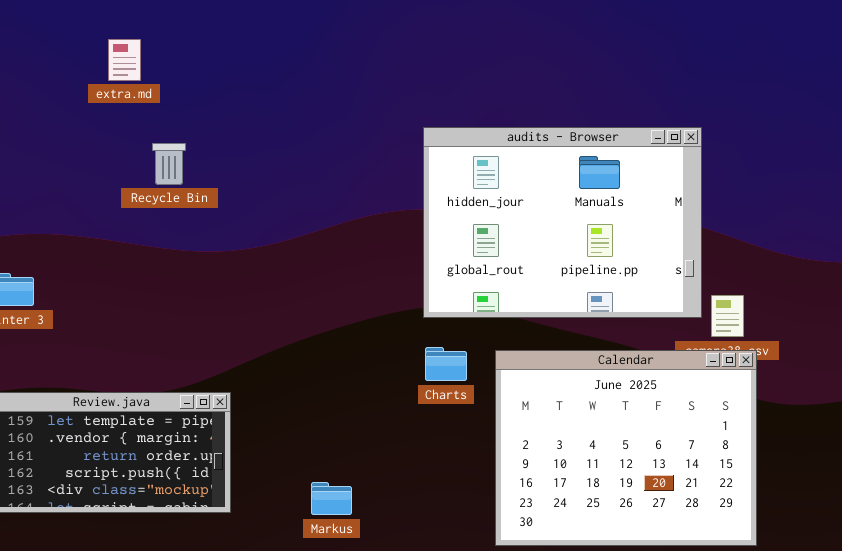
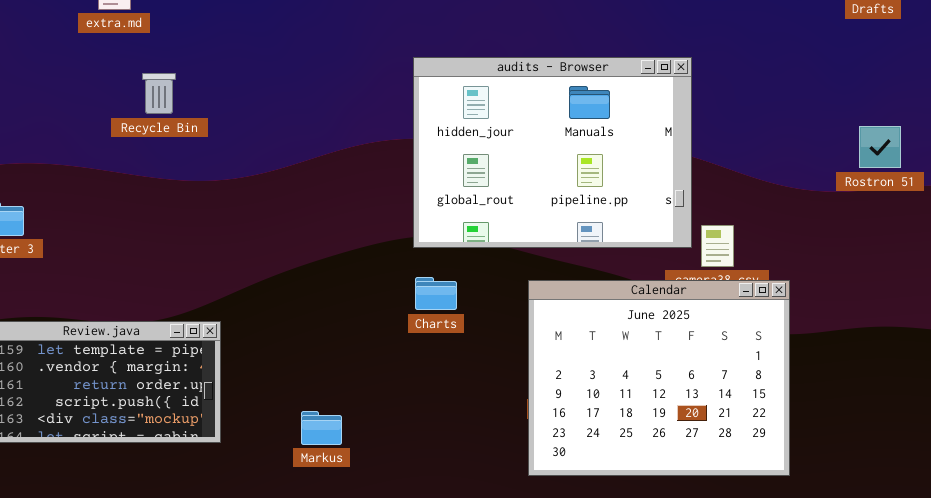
Calendar: [495,350,757,546] -> [528,280,790,476], moved

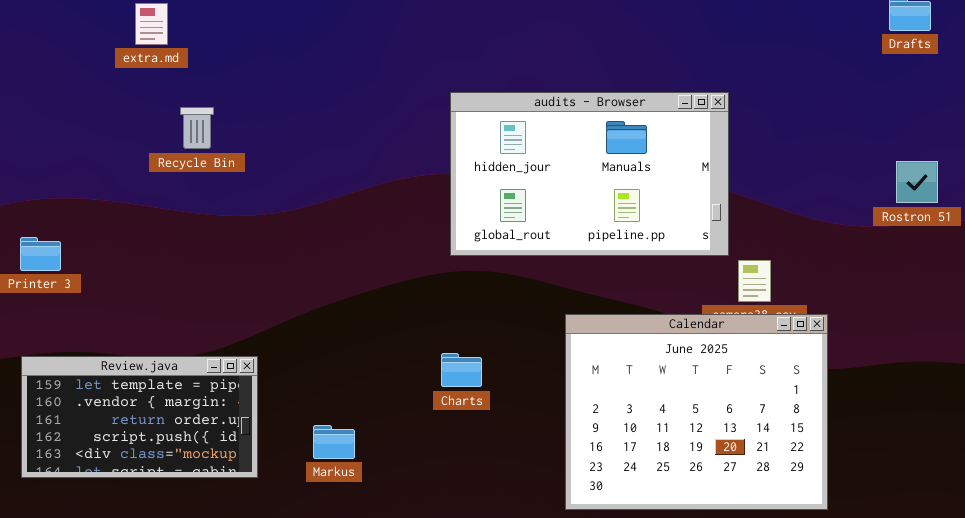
audits - Browser: [413,57,692,248] -> [450,92,729,256], resized
Charts: [415,277,457,310] -> [441,353,482,387], moved
Markus: [301,411,342,445] -> [313,425,355,459], moved

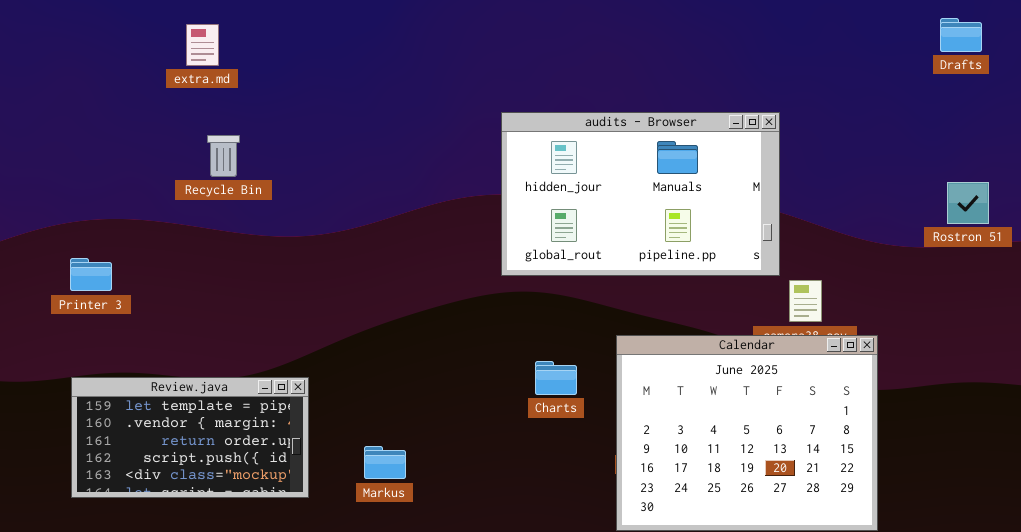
Recycle Bin: [180,107,214,149] -> [207,135,240,177], moved
Charts: [441,353,482,387] -> [535,361,577,395], moved

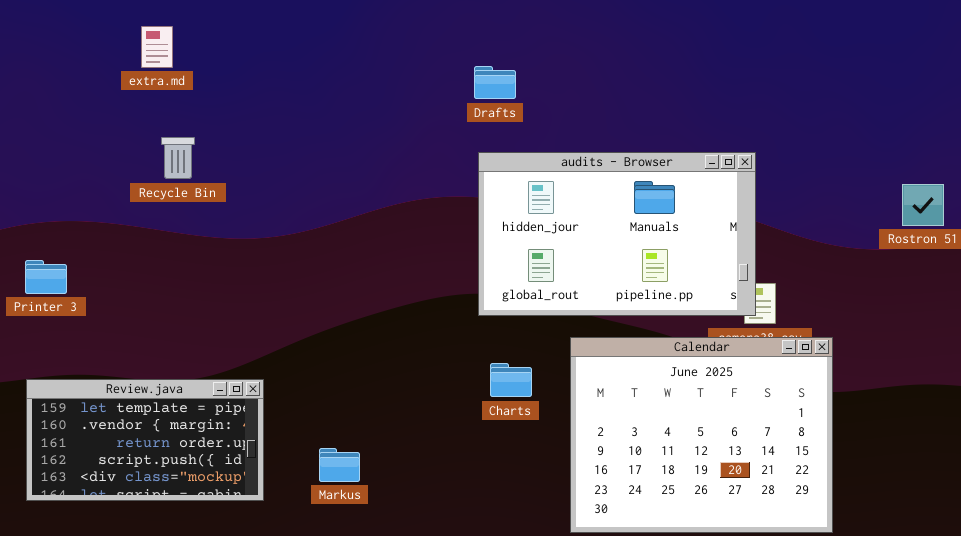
Drafts: [940,18,982,52] -> [474,66,516,99], moved
audits - Browser: [501,112,780,276] -> [478,152,756,316], moved

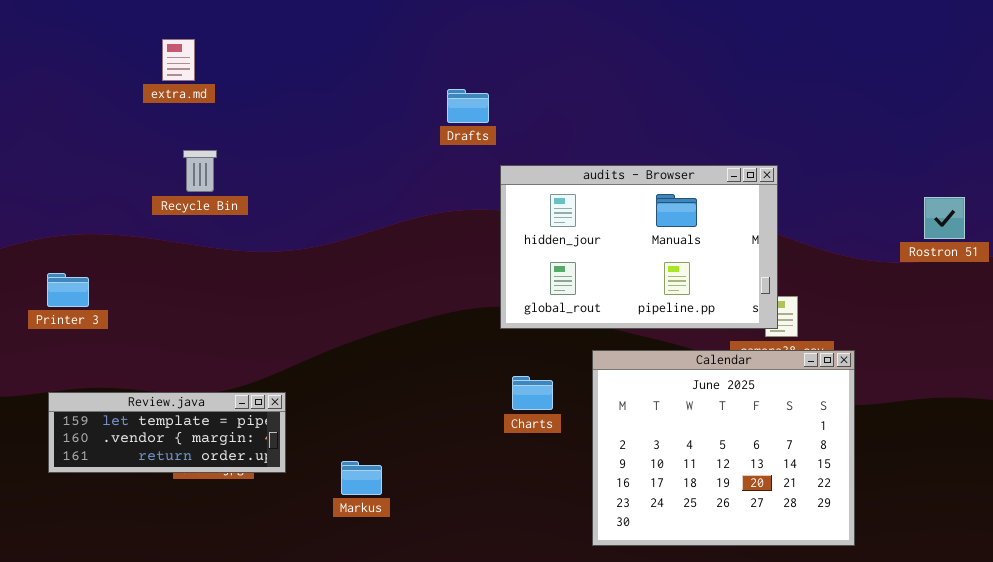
Drafts: [474,66,516,99] -> [447,89,489,123], moved
Review.java: [26,379,264,501] -> [48,392,286,473], resized

